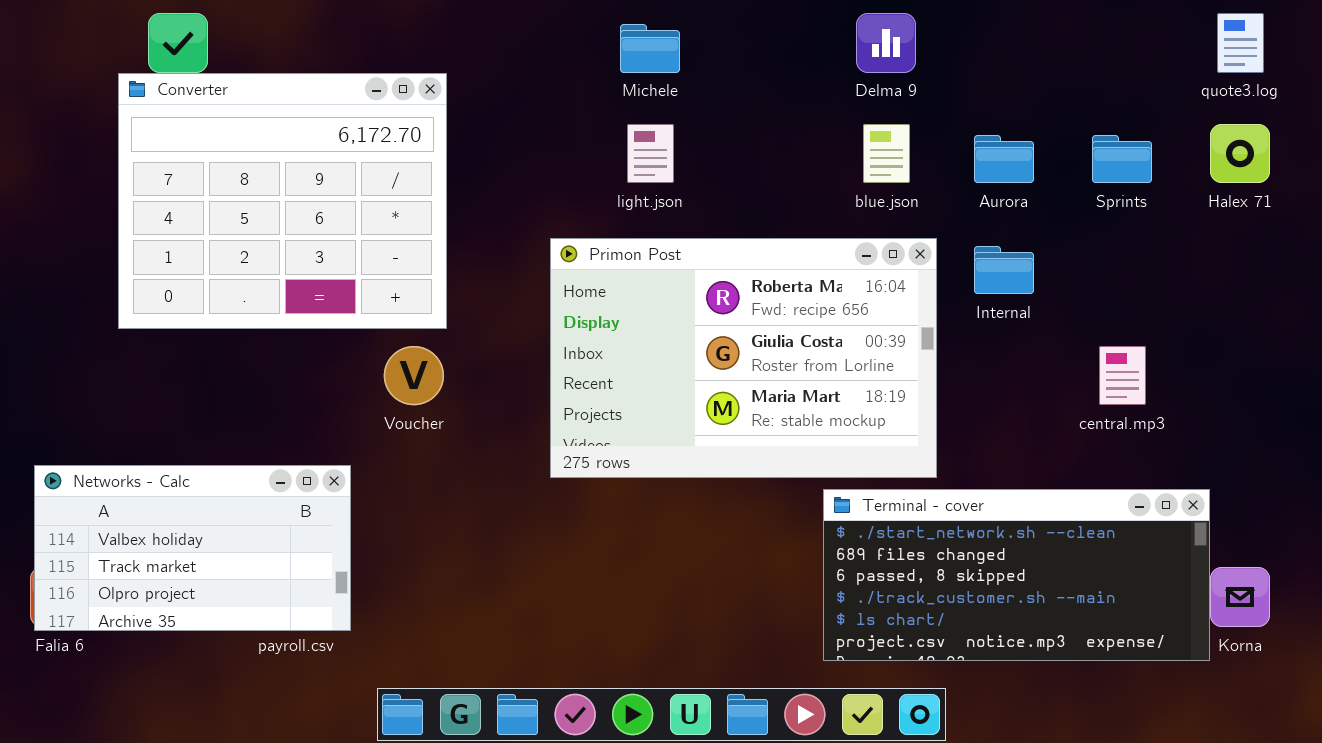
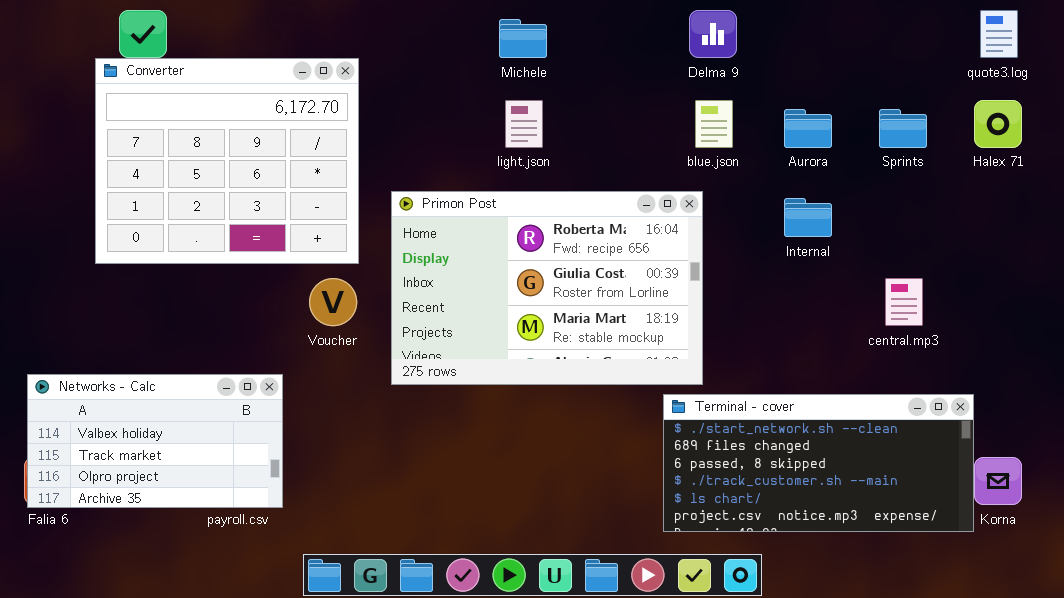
Primon Post: [550,238,937,478] -> [391,191,703,385], moved

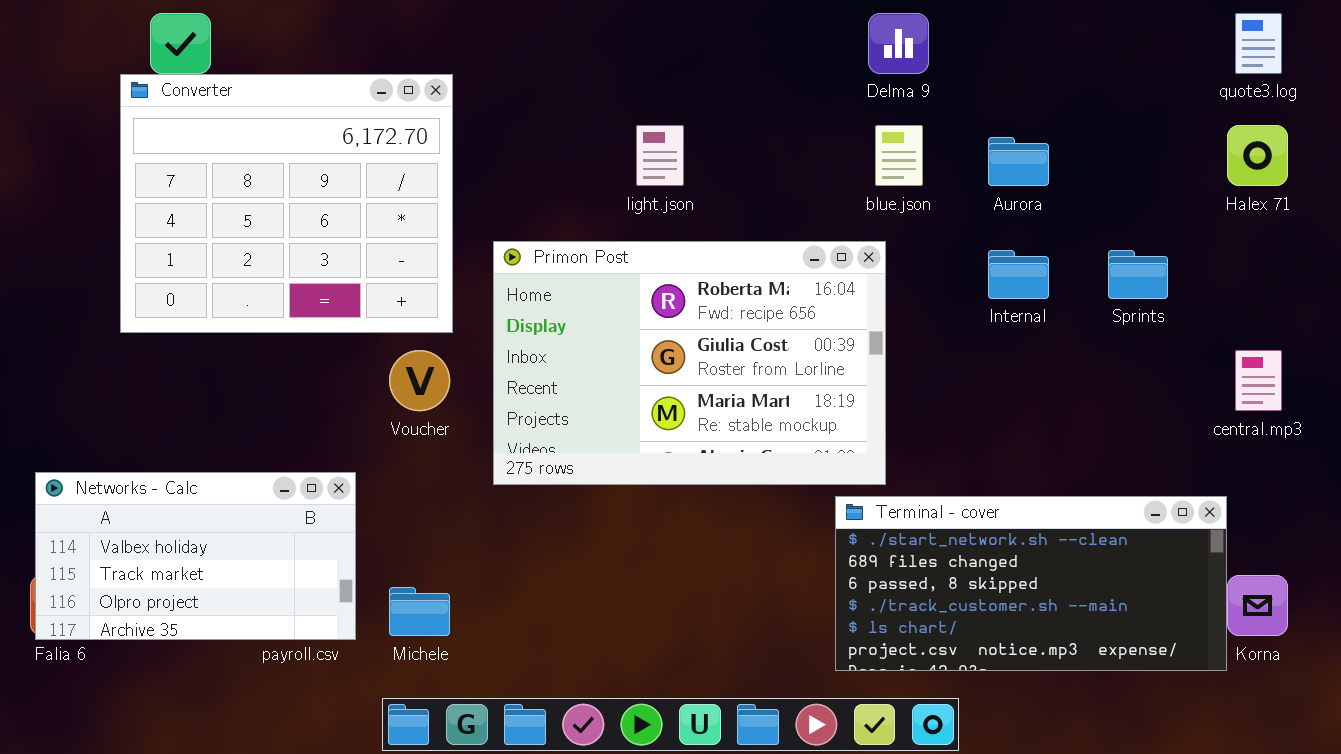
Michele: [499,19,547,58] -> [389,587,450,636], moved
Sprints: [879,109,927,148] -> [1108,250,1168,299], moved
central.mp3: [885,278,923,326] -> [1235,350,1282,411], moved

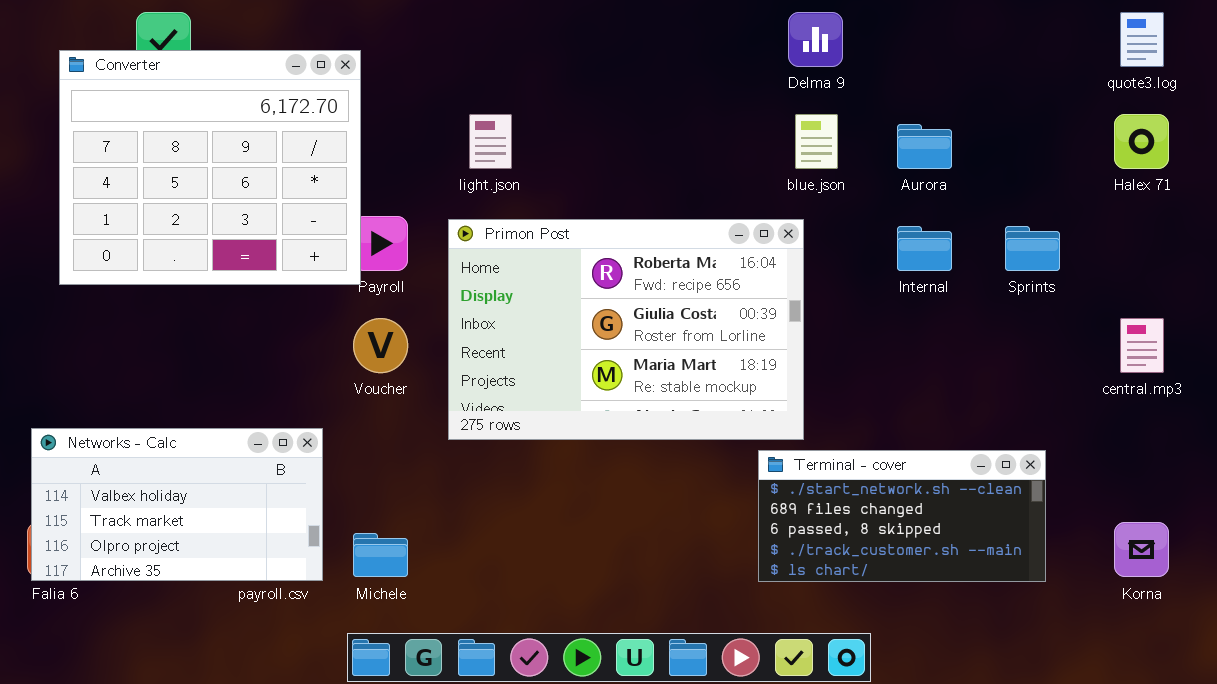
Converter: [120,74,453,333] -> [59,50,361,285], moved
light.json: [636,125,684,186] -> [469,114,512,169], moved
Terminal - cover: [835,496,1227,671] -> [758,450,1046,582], resized

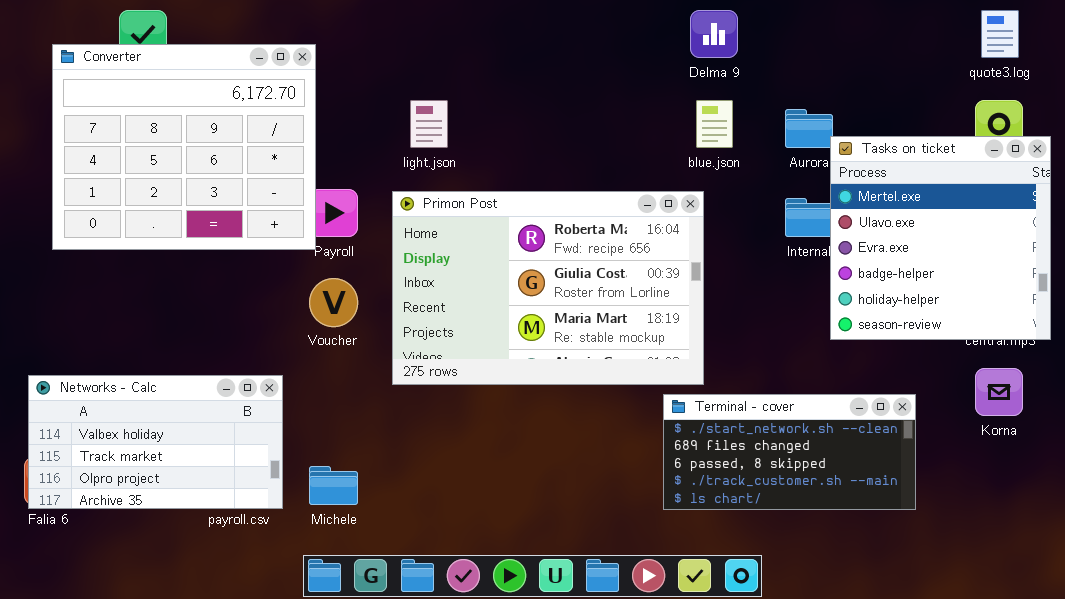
Tasks on ticket: none -> [830,136,1051,340], opened
Korna: [1114,522,1169,577] -> [975,368,1023,416], moved

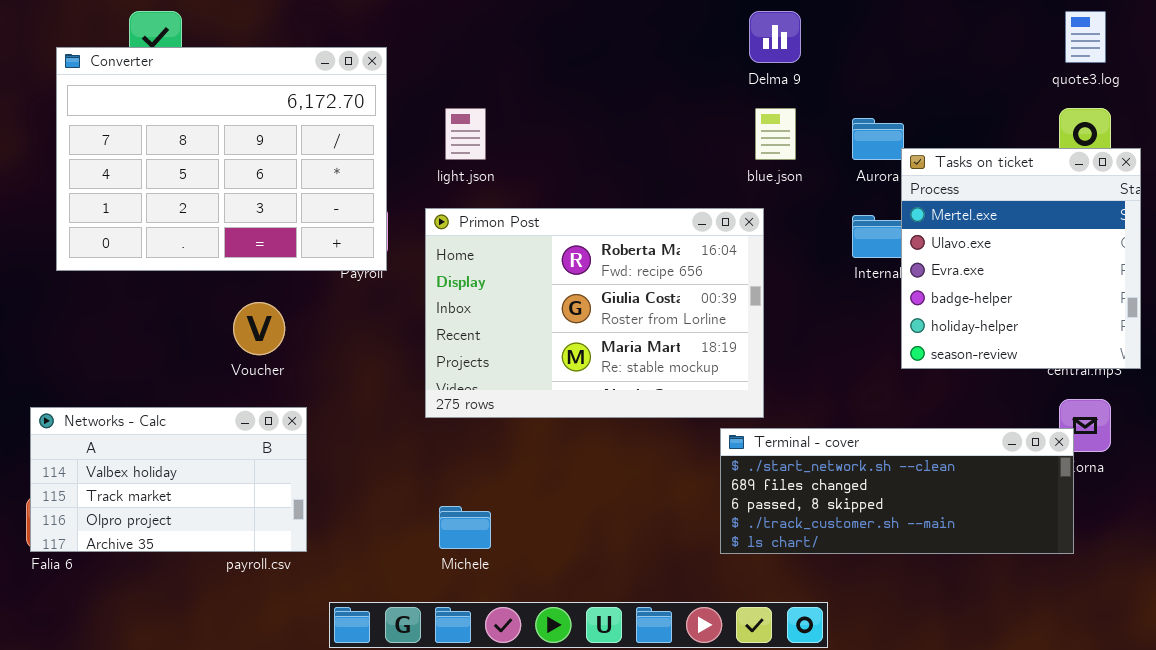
Converter: [52,44,316,250] -> [56,47,387,271], resized
Voucher: [309,278,358,327] -> [233,302,285,355], moved
Terminal - cover: [663,394,916,510] -> [720,428,1074,554], resized
Michele: [309,466,358,505] -> [439,506,491,549], moved

